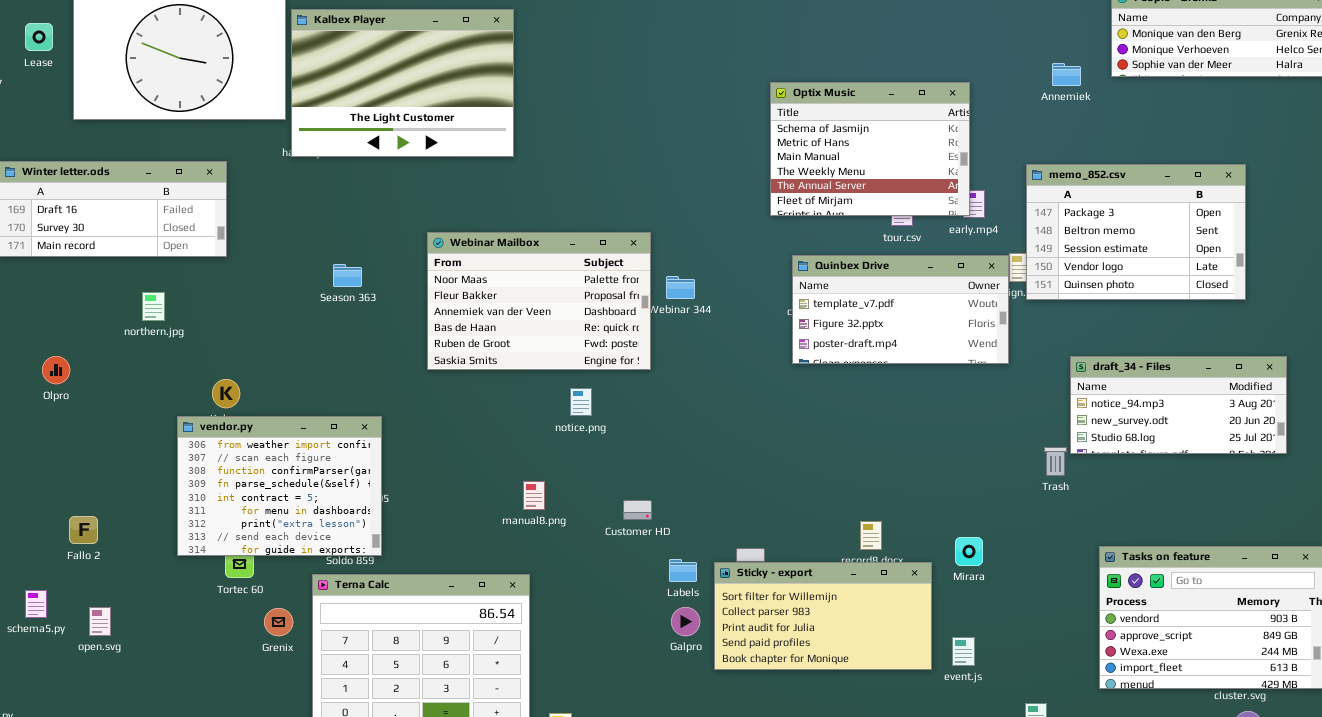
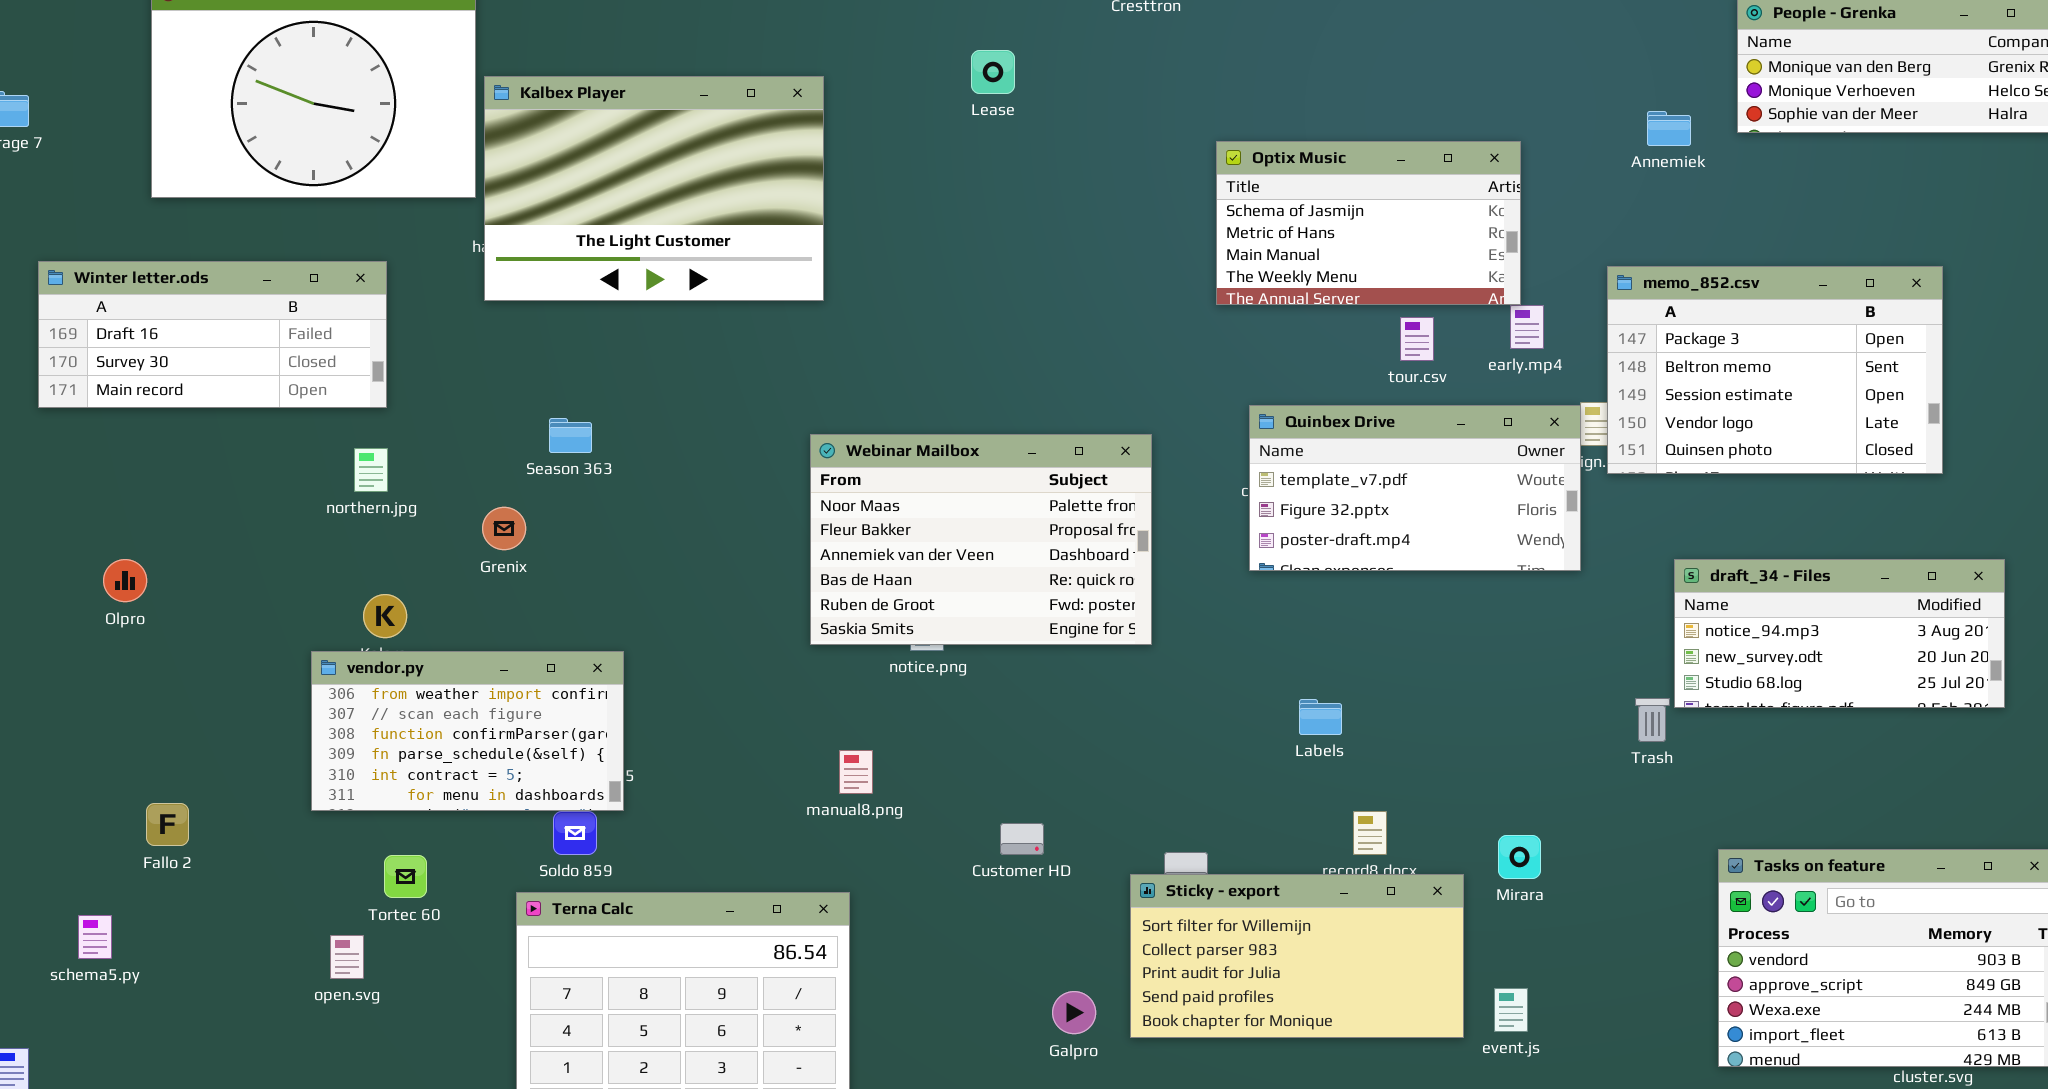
Kalbex Player: [291,9,514,157] -> [484,76,824,301], moved
Lease: [25,23,53,51] -> [971,50,1015,94], moved
Optix Music: [770,82,970,216] -> [1216,141,1521,305], resized
Webinar Mailbox: [427,232,651,370] -> [810,434,1152,645], moved
northern.jpg: [142,292,165,321] -> [354,448,388,492], moved
vendor.py: [177,416,382,556] -> [311,651,624,811], resized
Customer HD: [623,500,652,520] -> [1000,823,1044,855], moved
Labels: [669,559,697,582] -> [1299,699,1342,735], moved
open.svg: [89,607,111,636] -> [330,935,364,979], moved
Galpro: [671,607,700,636] -> [1052,991,1096,1034], moved
Grenix: [264,608,293,636] -> [482,507,526,550], moved

